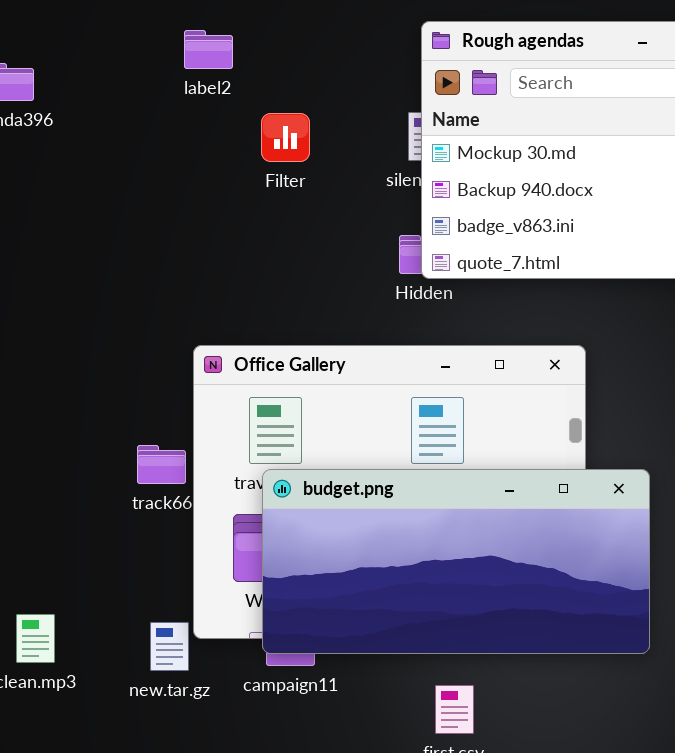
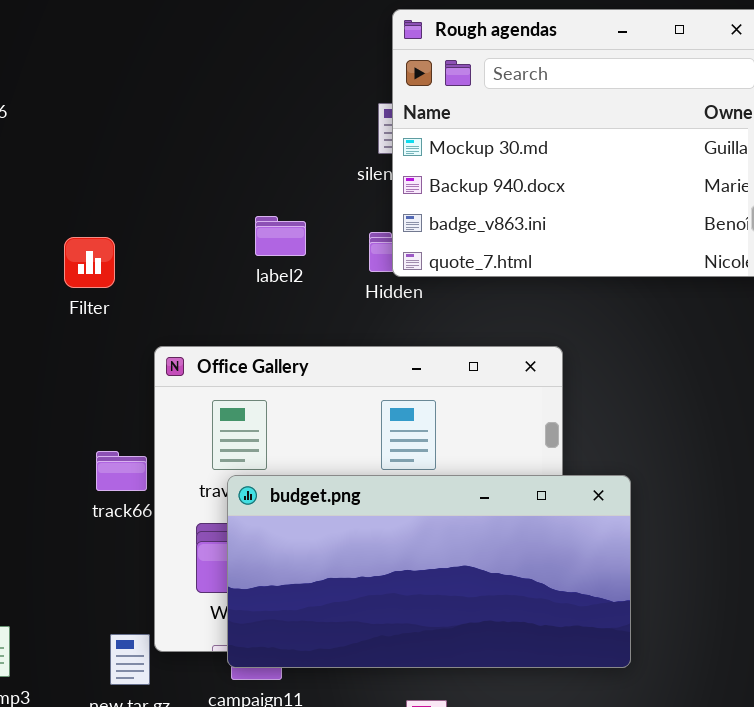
label2: [184,30,233,69] -> [255,216,306,256], moved
Filter: [261,113,310,162] -> [64,237,115,288], moved

